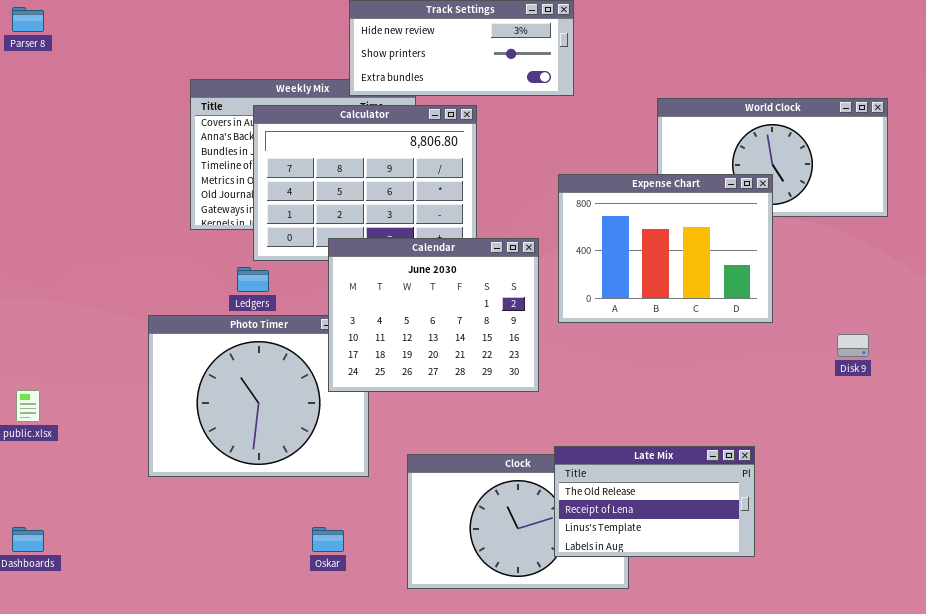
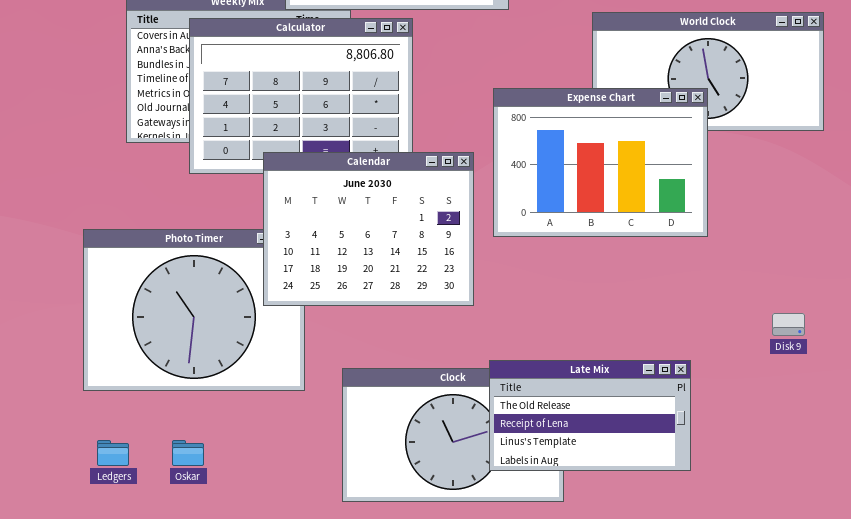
Ledgers: [237,267,269,292] -> [97,440,129,466], moved
Disk 9: [837,334,869,357] -> [772,313,805,336], moved
Oskar: [312,527,344,552] -> [172,440,204,466], moved

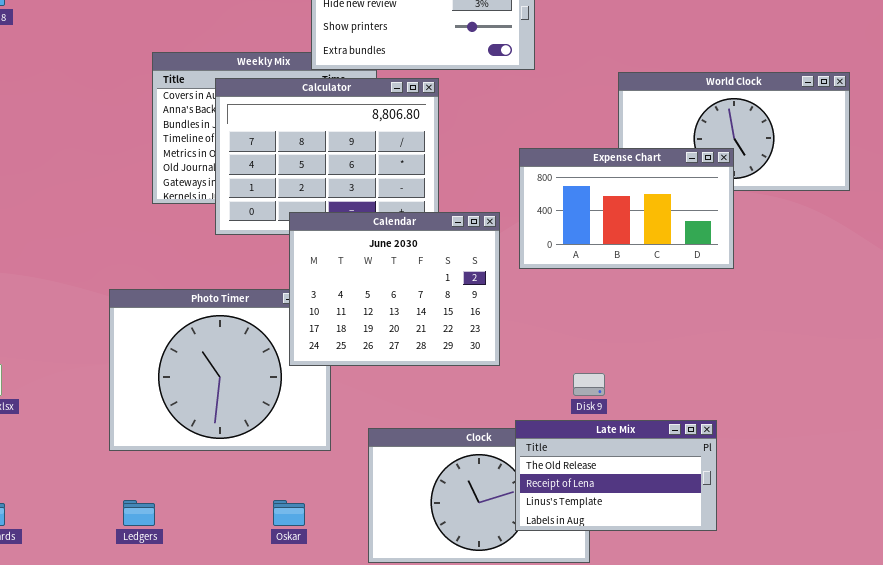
Expense Chart: [493,88,708,237] -> [519,148,734,269], resized
Disk 9: [772,313,805,336] -> [573,373,605,396], moved
Oskar: [172,440,204,466] -> [273,500,305,526], moved

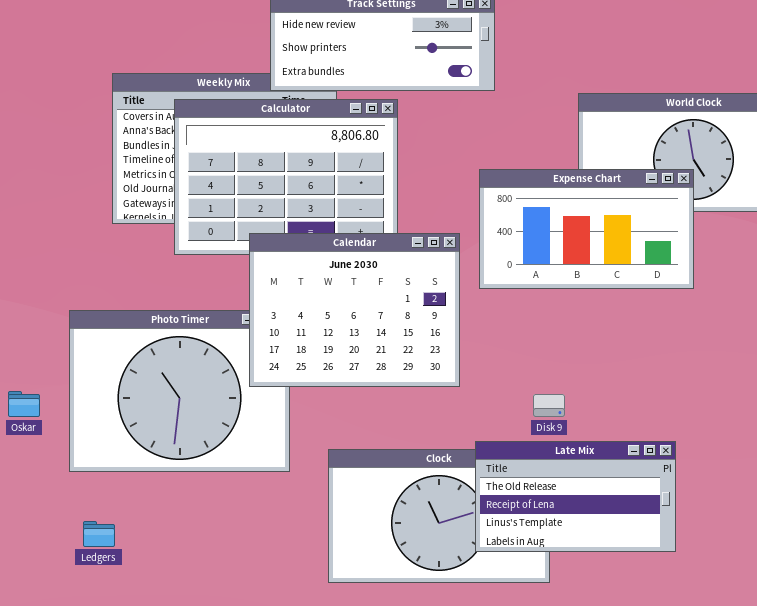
Oskar: [273,500,305,526] -> [8,391,40,417], moved

